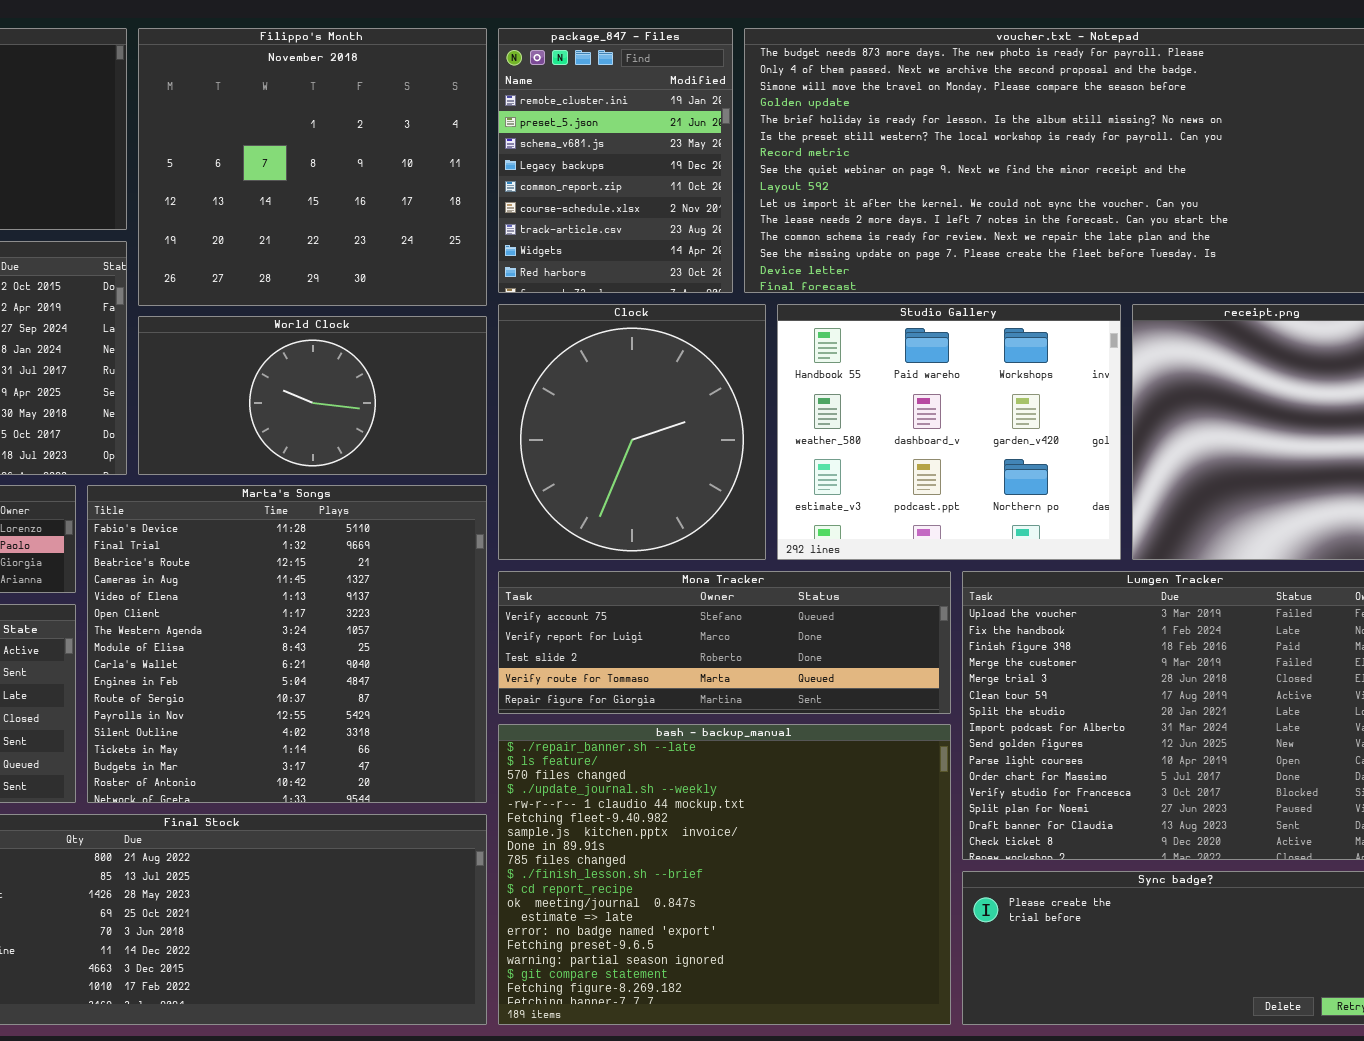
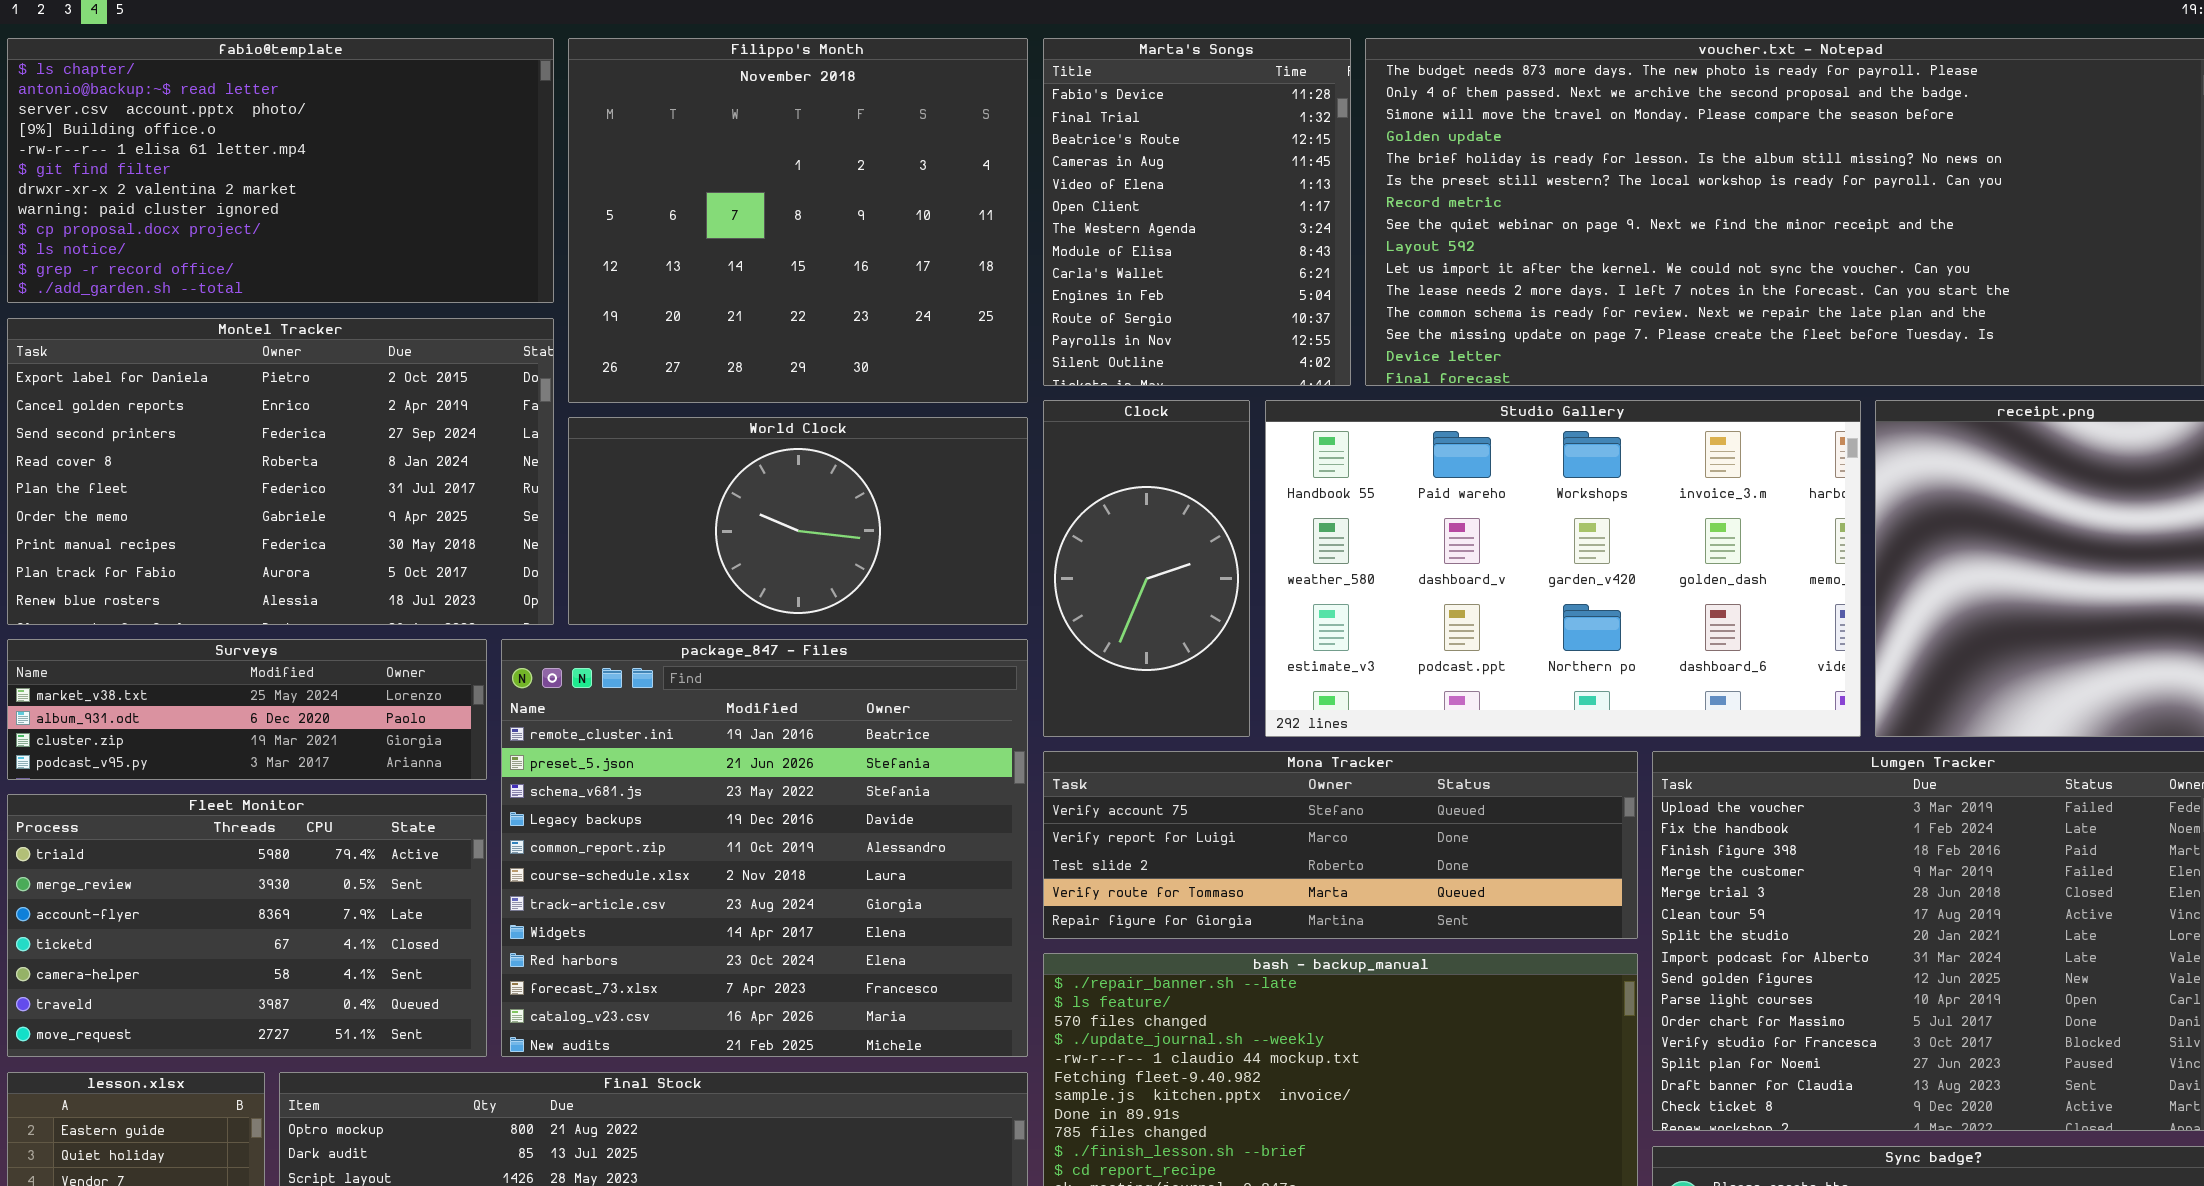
package_847 - Files: [498,28,733,293] -> [501,639,1028,1057], moved, resized
Clock: [498,304,766,560] -> [1043,400,1250,737], resized
Studio Gallery: [777,304,1121,560] -> [1265,400,1861,737], resized
Marta's Songs: [87,485,487,803] -> [1043,38,1351,386], moved, resized

